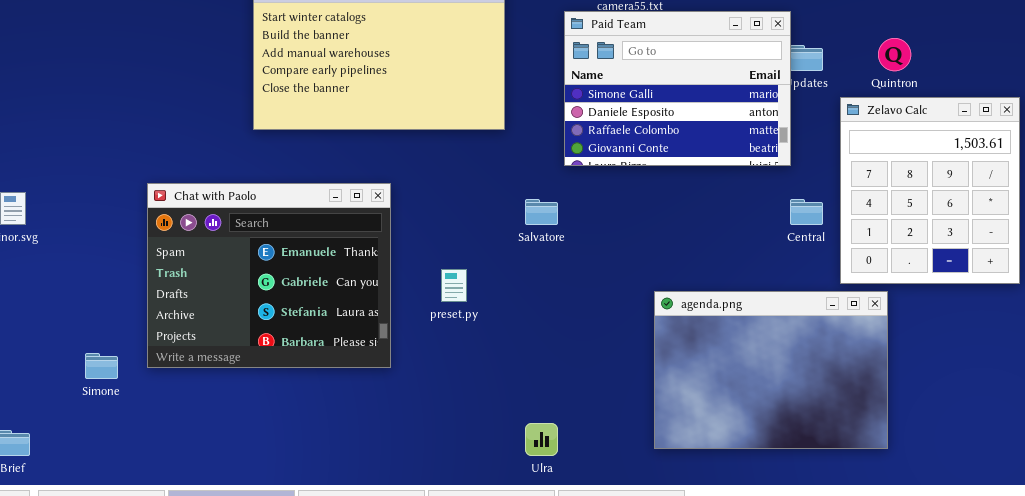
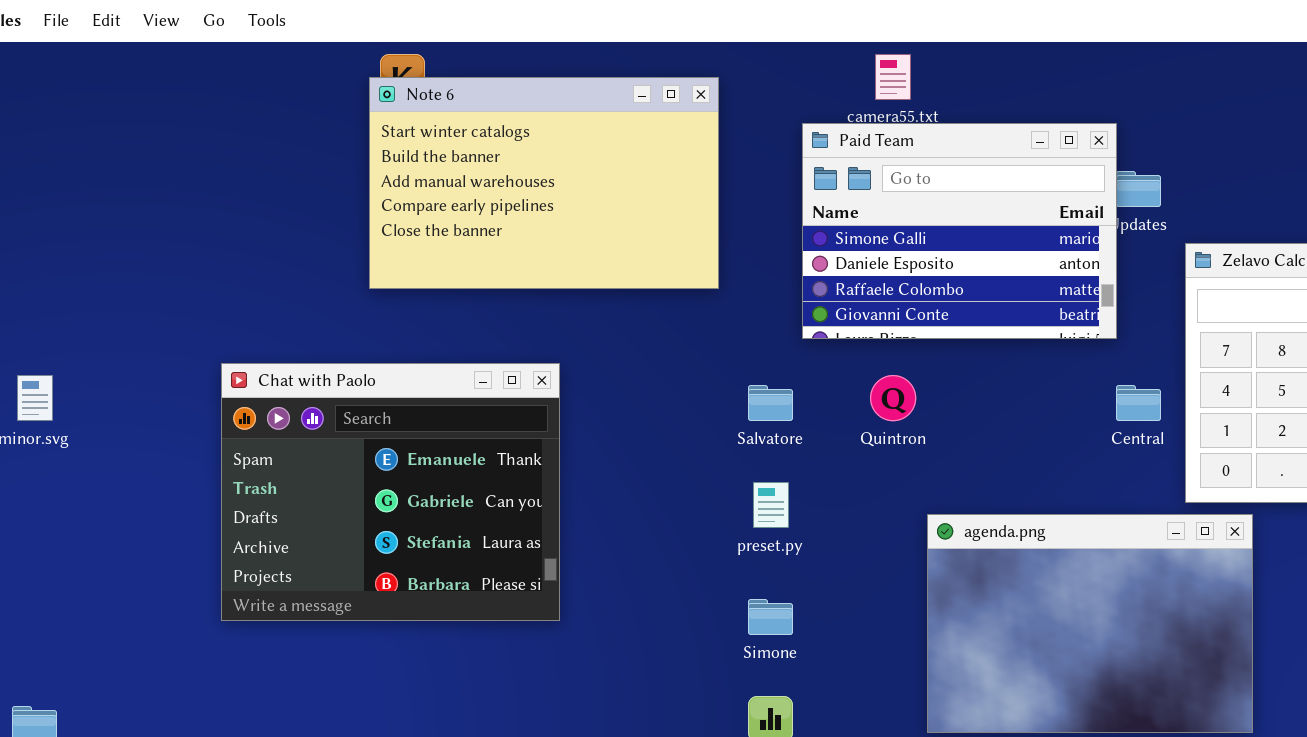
Quintron: [878,38,911,71] -> [870,375,916,421], moved
preset.py: [441,269,467,302] -> [753,482,789,528], moved
Simone: [85,353,118,379] -> [748,599,793,635], moved

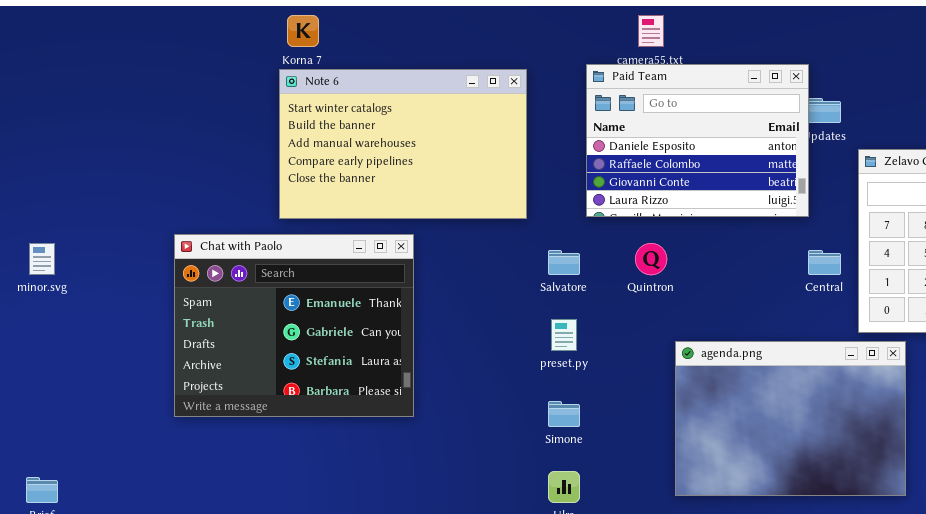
Note 6: [369,77,719,289] -> [279,69,527,219], moved
Paid Team: [802,123,1117,339] -> [586,64,809,217], scrolled down 1 row

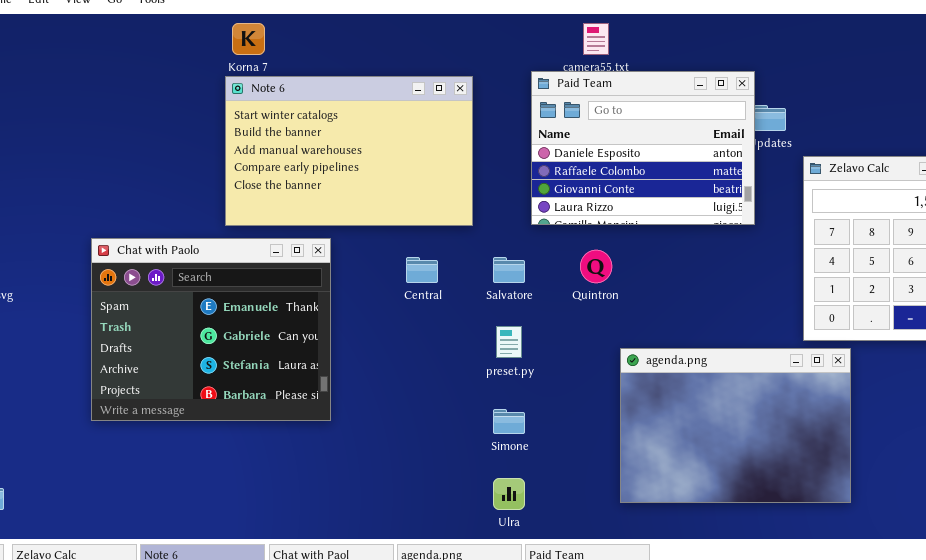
Chat with Paolo: [174,234,414,417] -> [91,238,331,421], moved
Central: [808,250,841,275] -> [406,257,438,283], moved

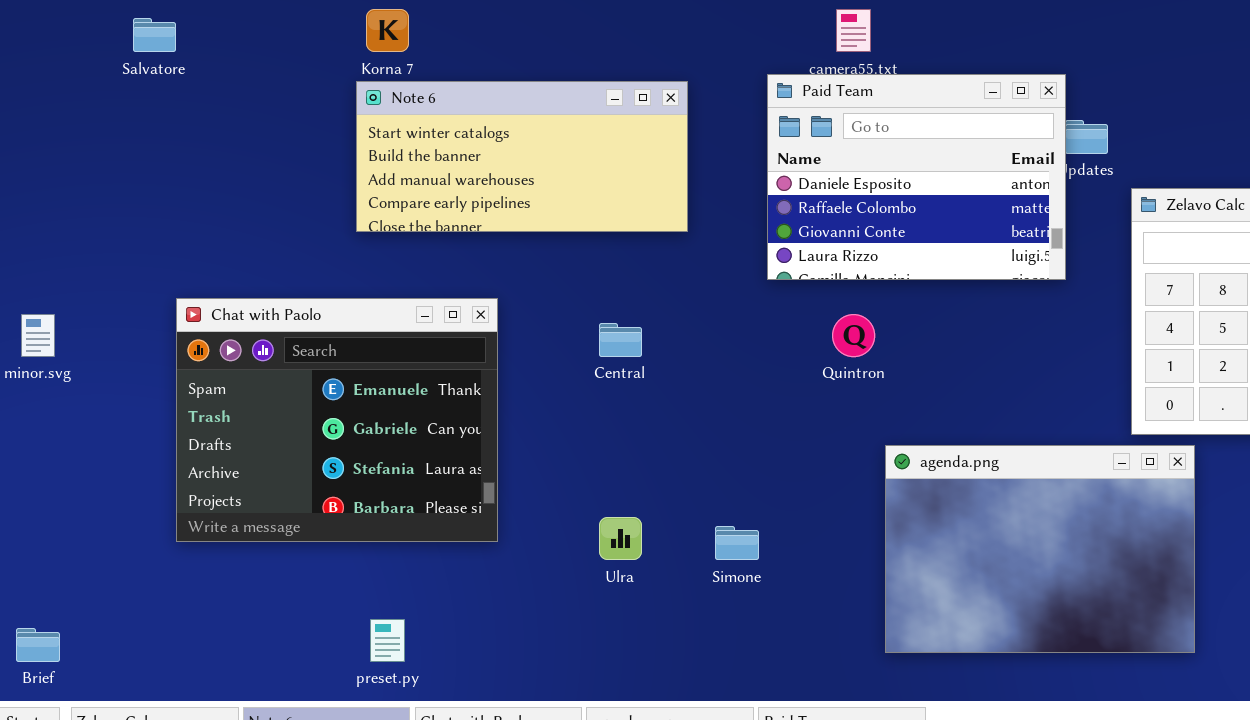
Note 6: [225,76,473,226] -> [356,81,688,232], resized
Salvatore: [493,257,525,283] -> [133,18,176,52], moved
preset.py: [496,326,522,358] -> [370,619,405,662], moved
Ulra: [493,478,525,510] -> [599,517,642,560], moved

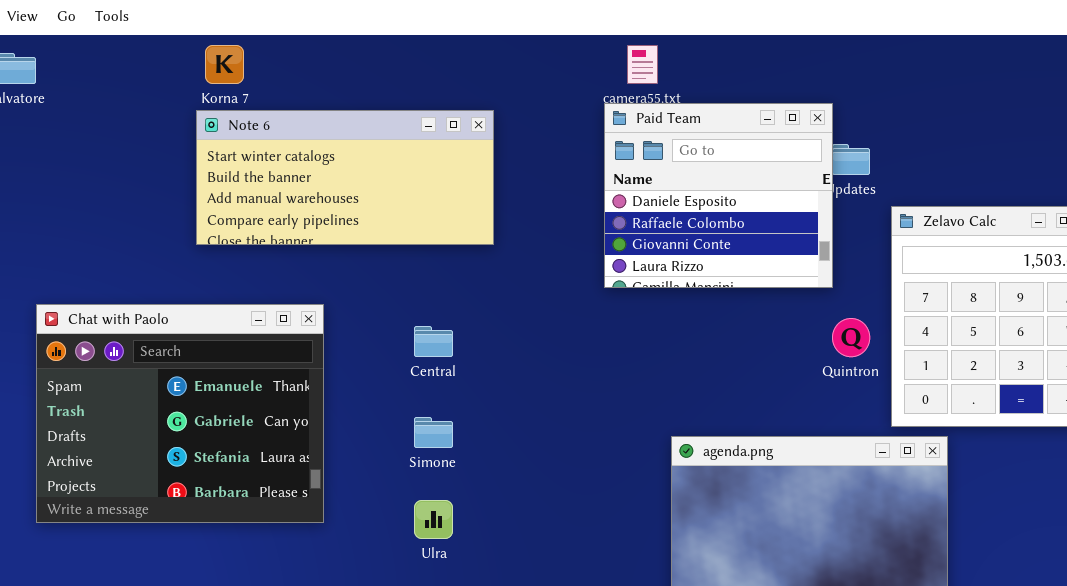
Paid Team: [767,74,1066,280] -> [604,103,833,288], resized
Quintron: [832,314,875,357] -> [832,318,870,357], moved
Simone: [715,526,759,560] -> [414,417,453,448], moved

